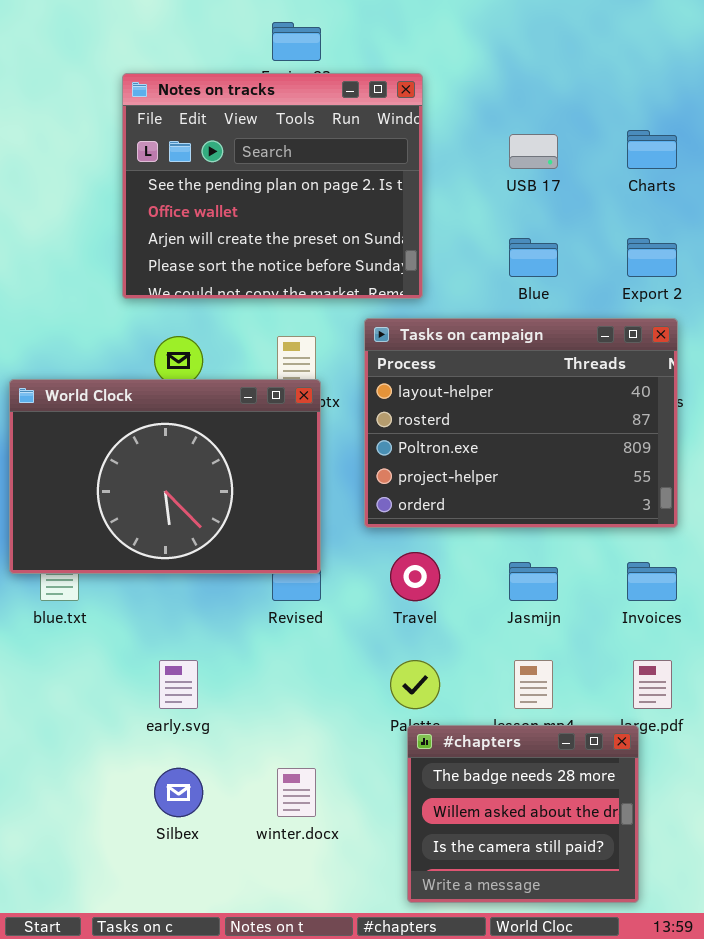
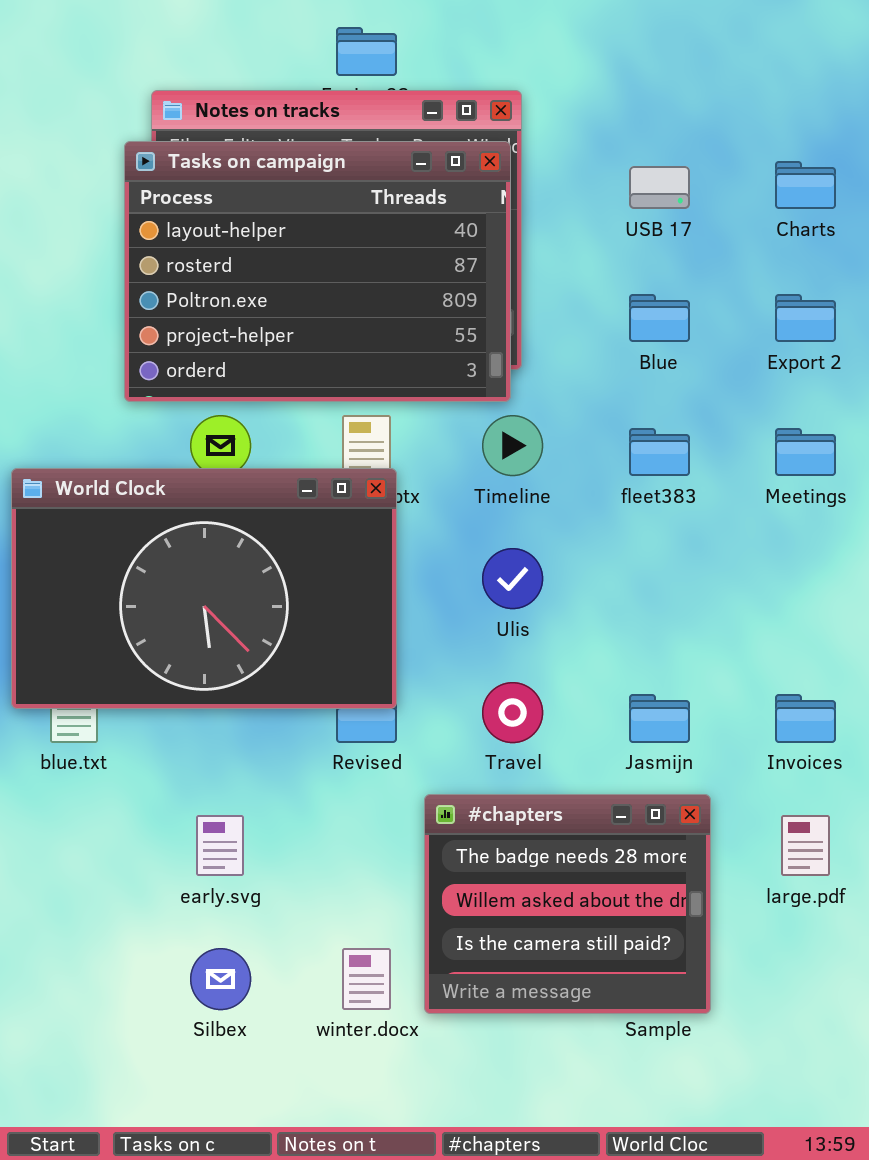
Tasks on campaign: [364,318,678,528] -> [124,141,511,402], moved
#chapters: [407,725,639,903] -> [424,794,711,1014], moved

